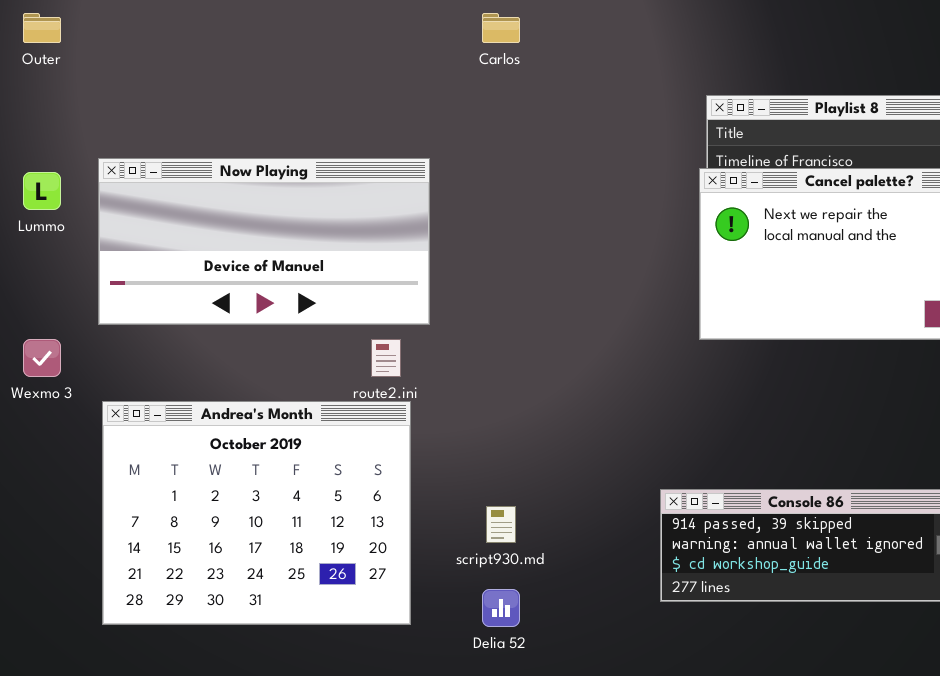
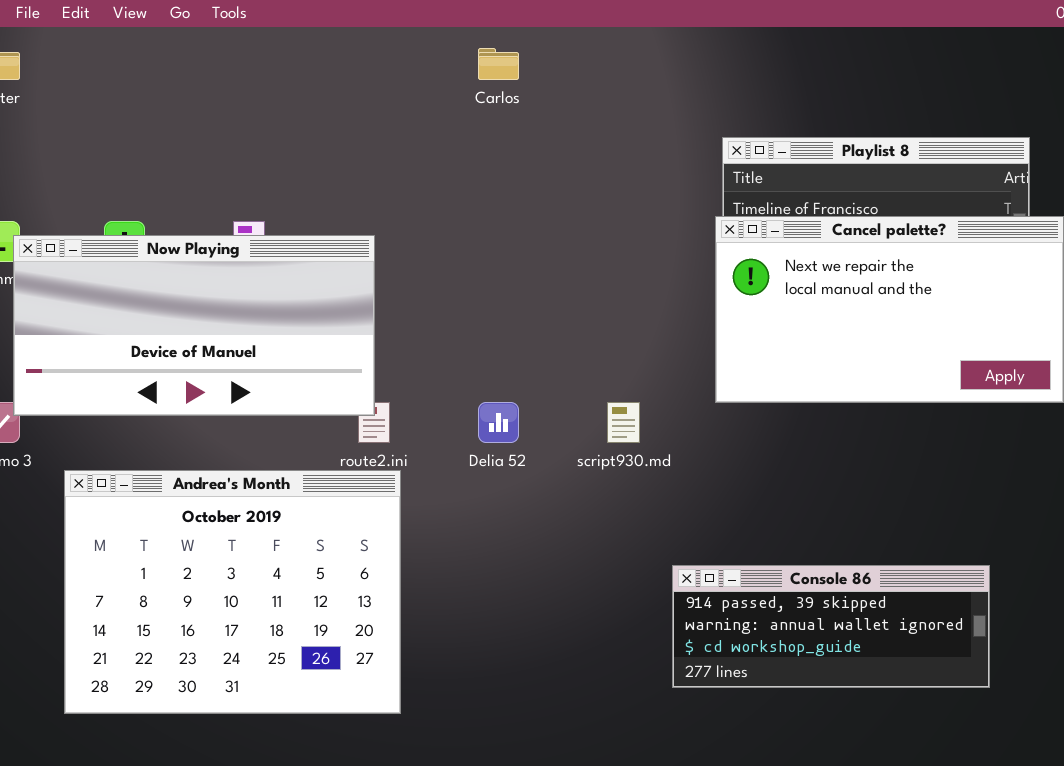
Now Playing: [98,158,430,325] -> [13,235,375,416], moved
script930.md: [486,506,516,543] -> [607,402,640,443], moved
Delia 52: [482,589,520,627] -> [478,402,519,443], moved

